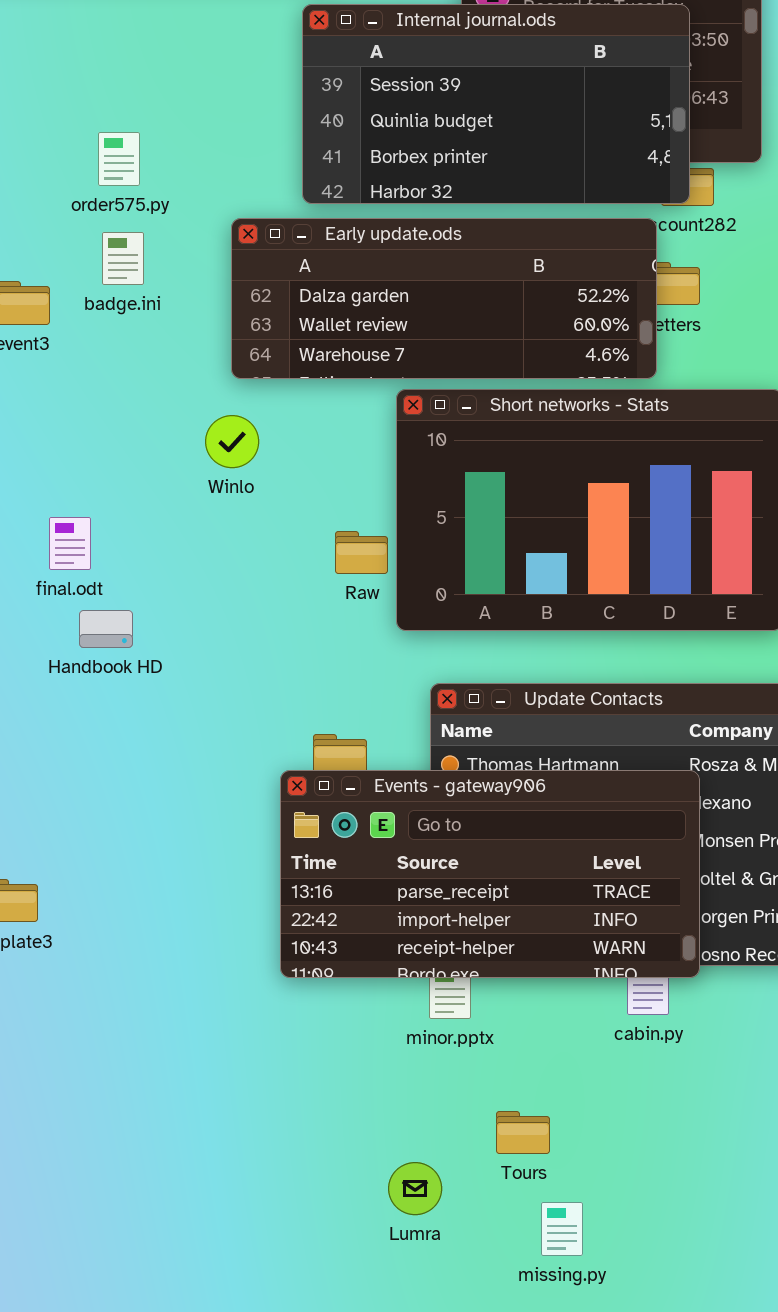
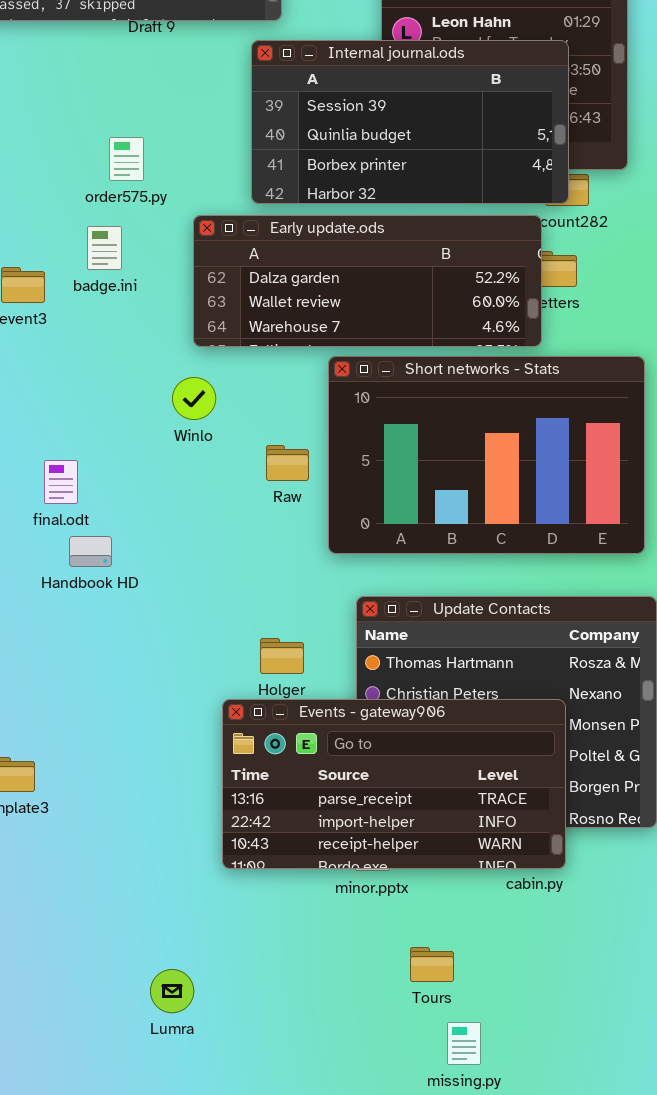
order575.py: [98,132,140,186] -> [109,137,144,181], moved
Raw: [335,531,388,574] -> [266,445,309,481], moved
Events - gateway906: [280,770,700,978] -> [222,699,566,869], moved
Lumra: [388,1162,442,1215] -> [150,969,194,1013], moved

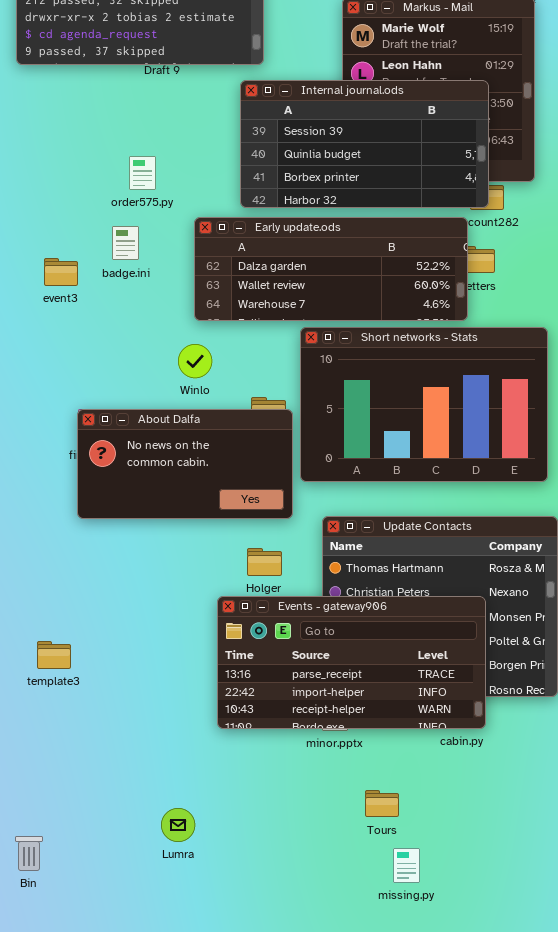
About Dalfa: none -> [77,409,293,519], opened

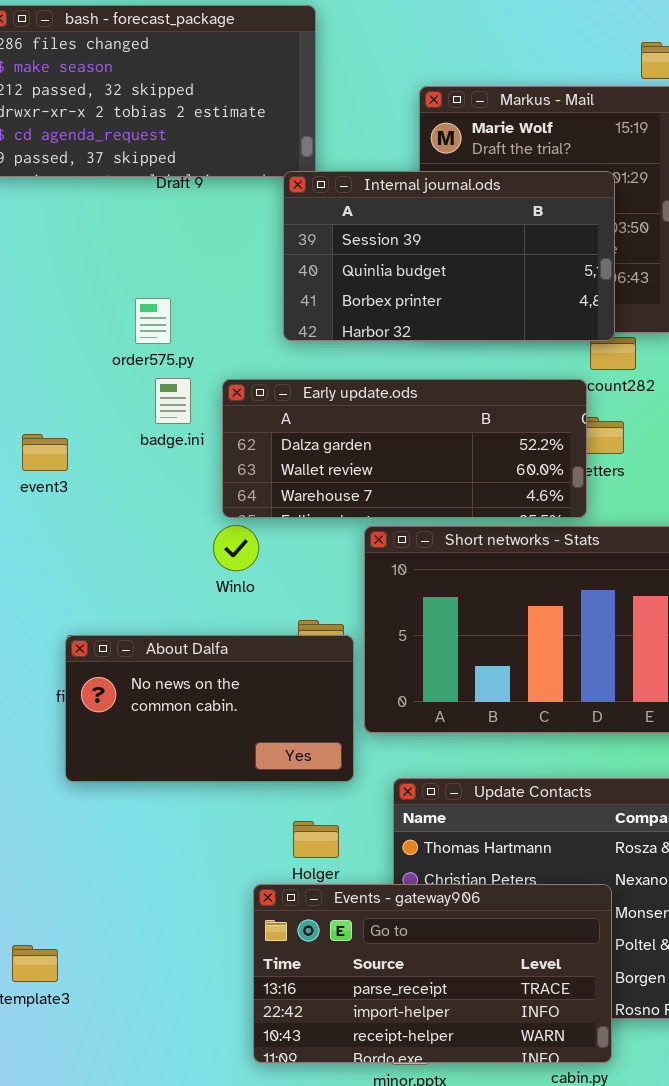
Internal journal.ods: [240,80,489,208] -> [283,171,615,341], moved
badge.ini: [112,226,139,260] -> [155,378,191,424], moved
Winlo: [178,344,212,378] -> [213,525,259,571], moved

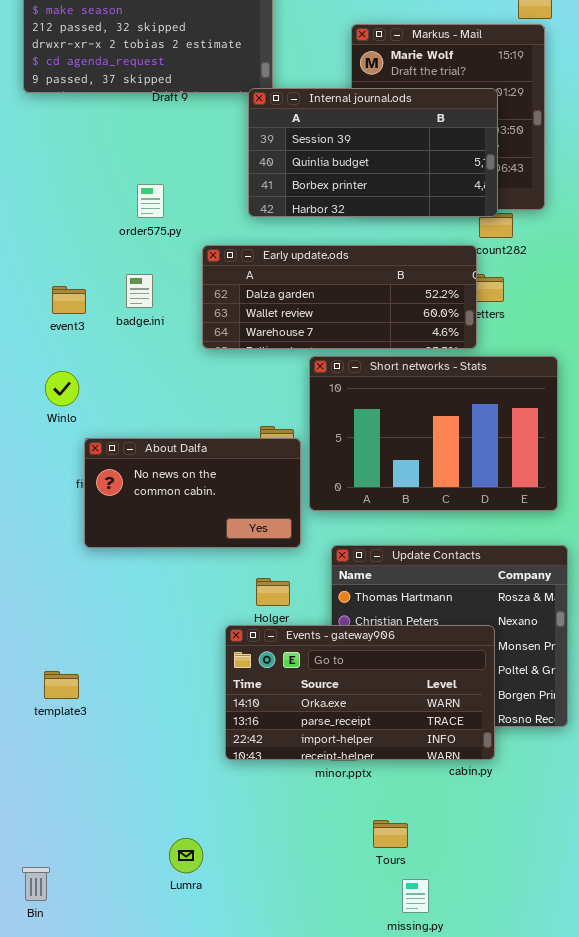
badge.ini: [155,378,191,424] -> [126,274,153,308], moved
Winlo: [213,525,259,571] -> [45,371,79,406], moved
Events - gateway906: [253,884,612,1063] -> [225,625,495,760], scrolled up 1 row

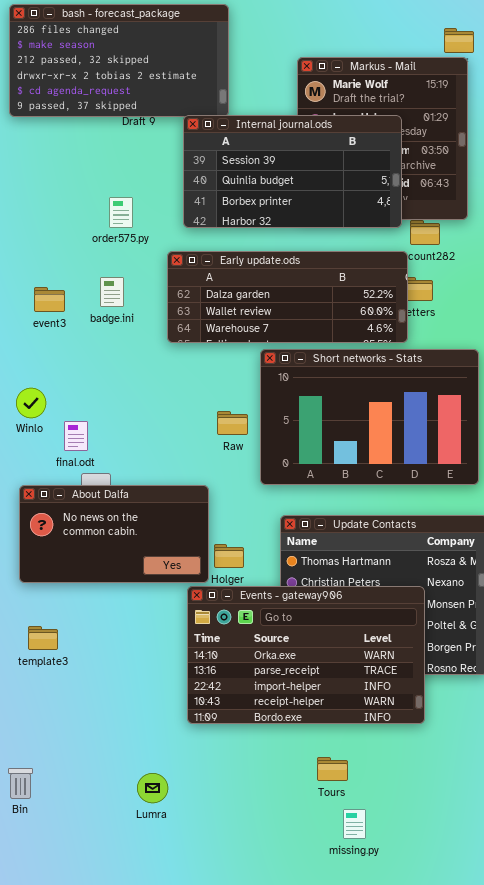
Internal journal.ods: [248,88,498,217] -> [183,115,402,228], moved
Winlo: [45,371,79,406] -> [16,388,46,418], moved
About Dalfa: [84,438,301,548] -> [19,485,209,583], moved
Events - gateway906: [225,625,495,760] -> [187,586,425,724], resized
Bin: [22,867,50,901] -> [8,768,33,799], moved

